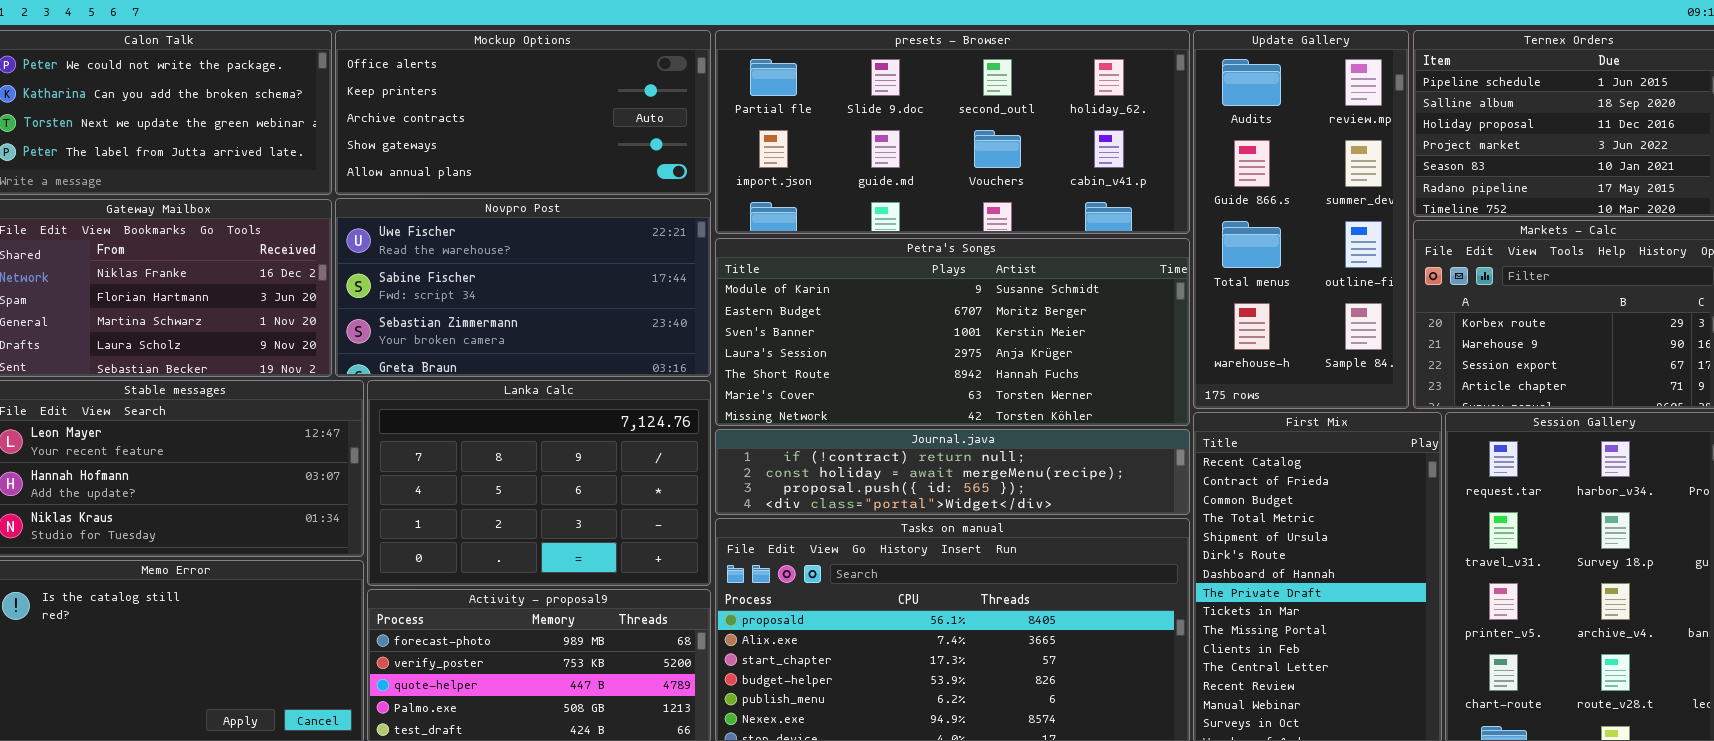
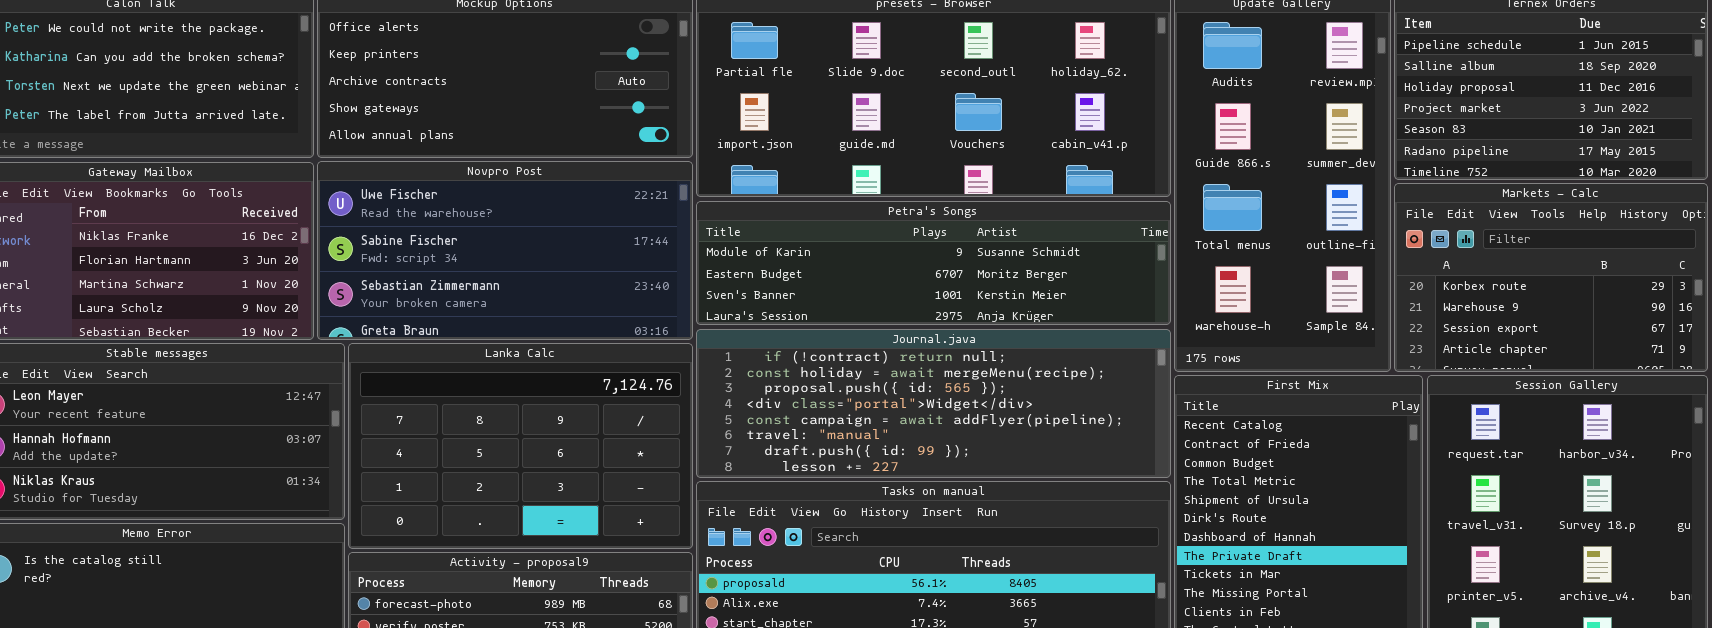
Petra's Songs: [715,238,1190,426] -> [696,201,1171,325], resized
Journal.java: [715,429,1190,515] -> [696,329,1171,478], resized

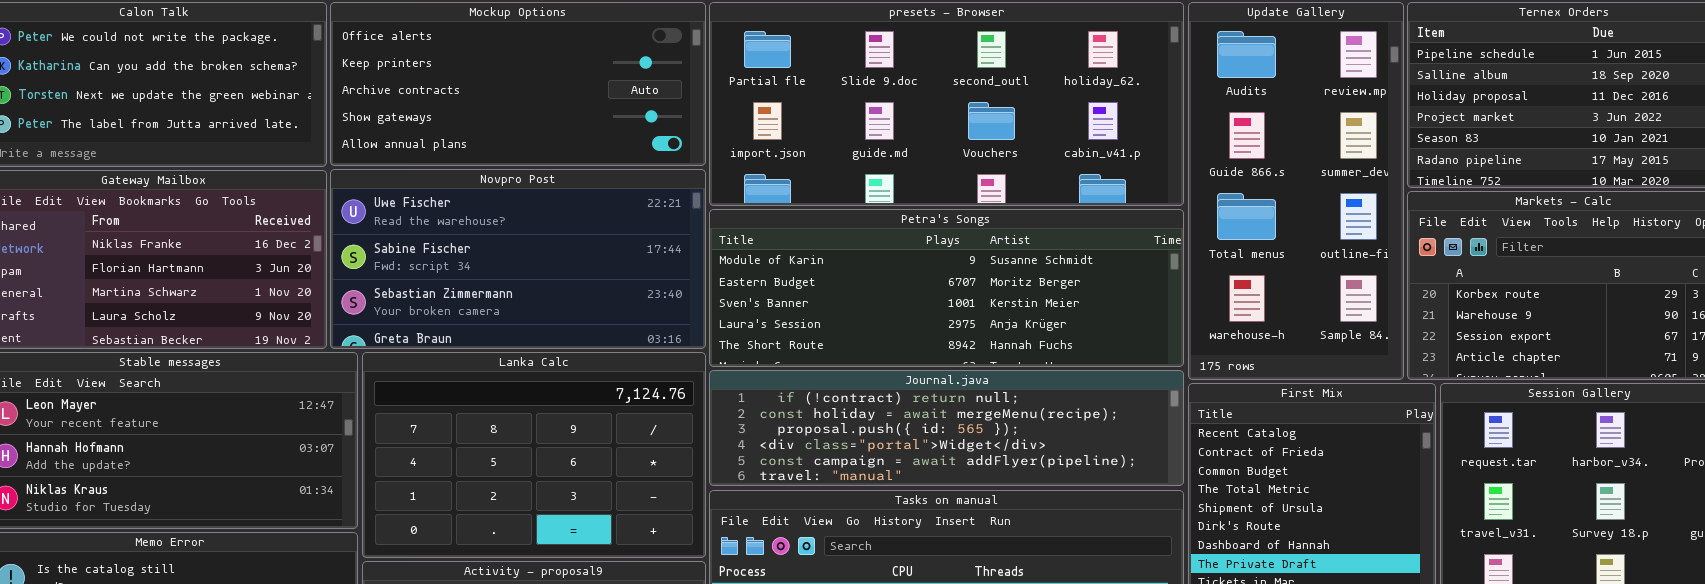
Petra's Songs: [696,201,1171,325] -> [709,209,1184,367], resized
Journal.java: [696,329,1171,478] -> [709,370,1184,486], resized

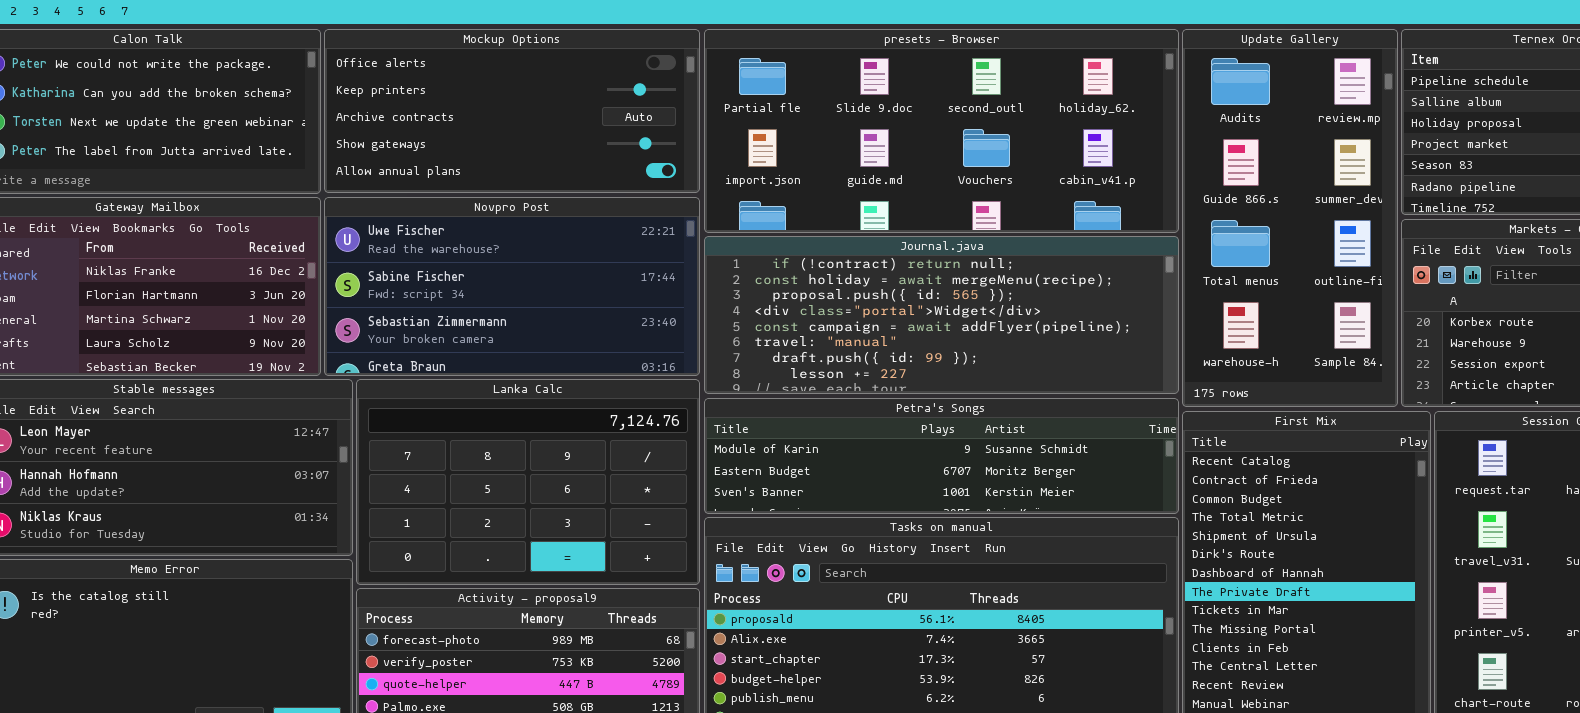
Petra's Songs: [709,209,1184,367] -> [704,398,1179,514], moved, resized
Journal.java: [709,370,1184,486] -> [704,236,1179,394], moved, resized

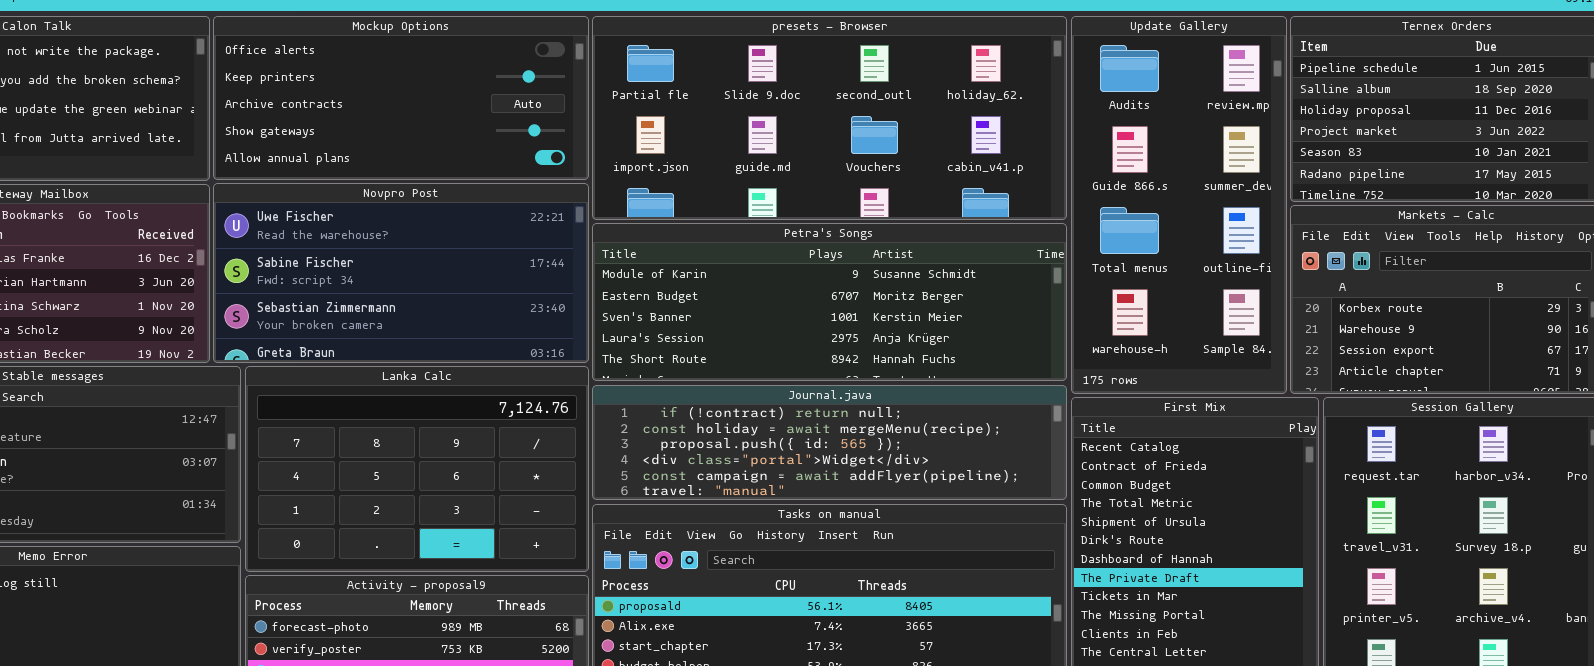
Journal.java: [704,236,1179,394] -> [592,385,1067,500], moved, resized
Petra's Songs: [704,398,1179,514] -> [592,223,1067,381], moved, resized

